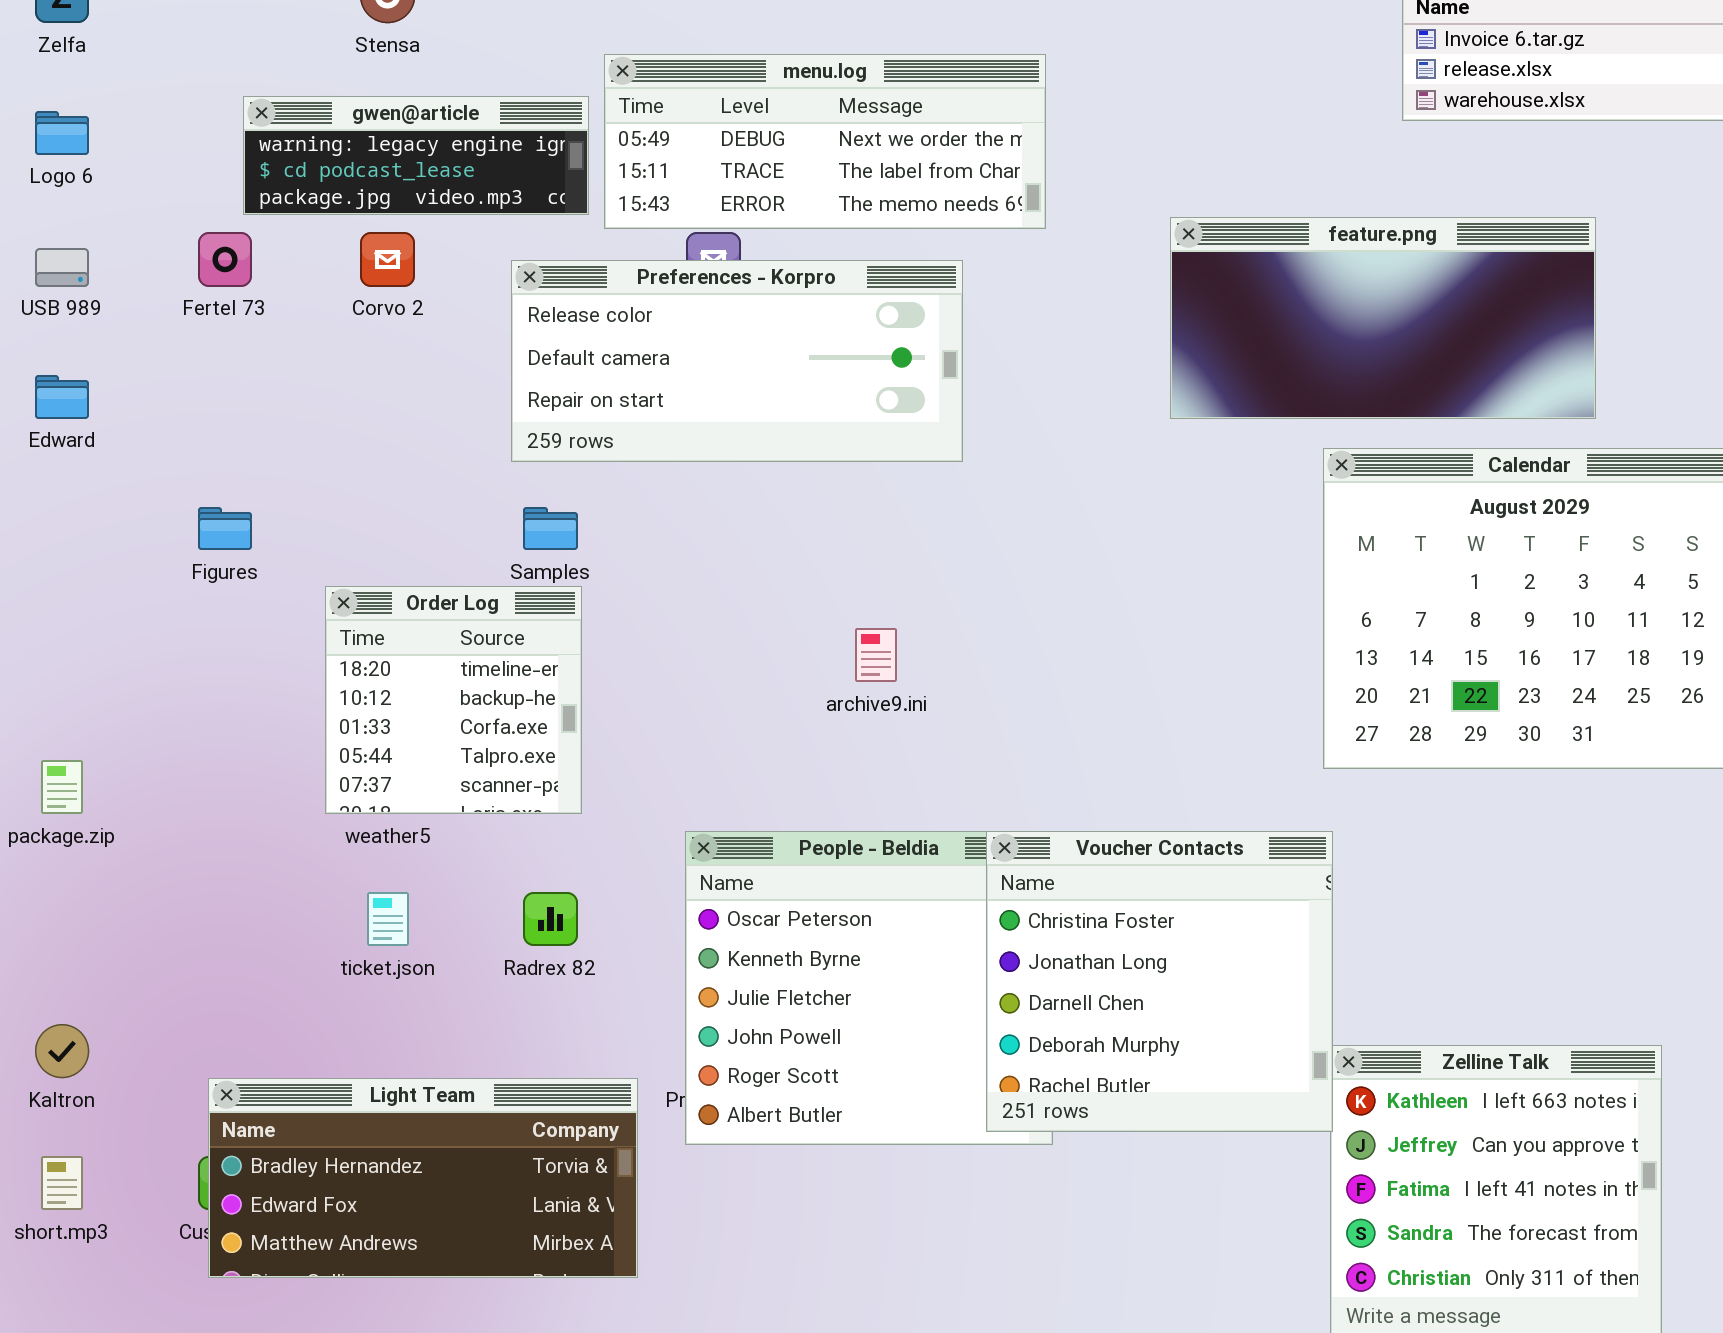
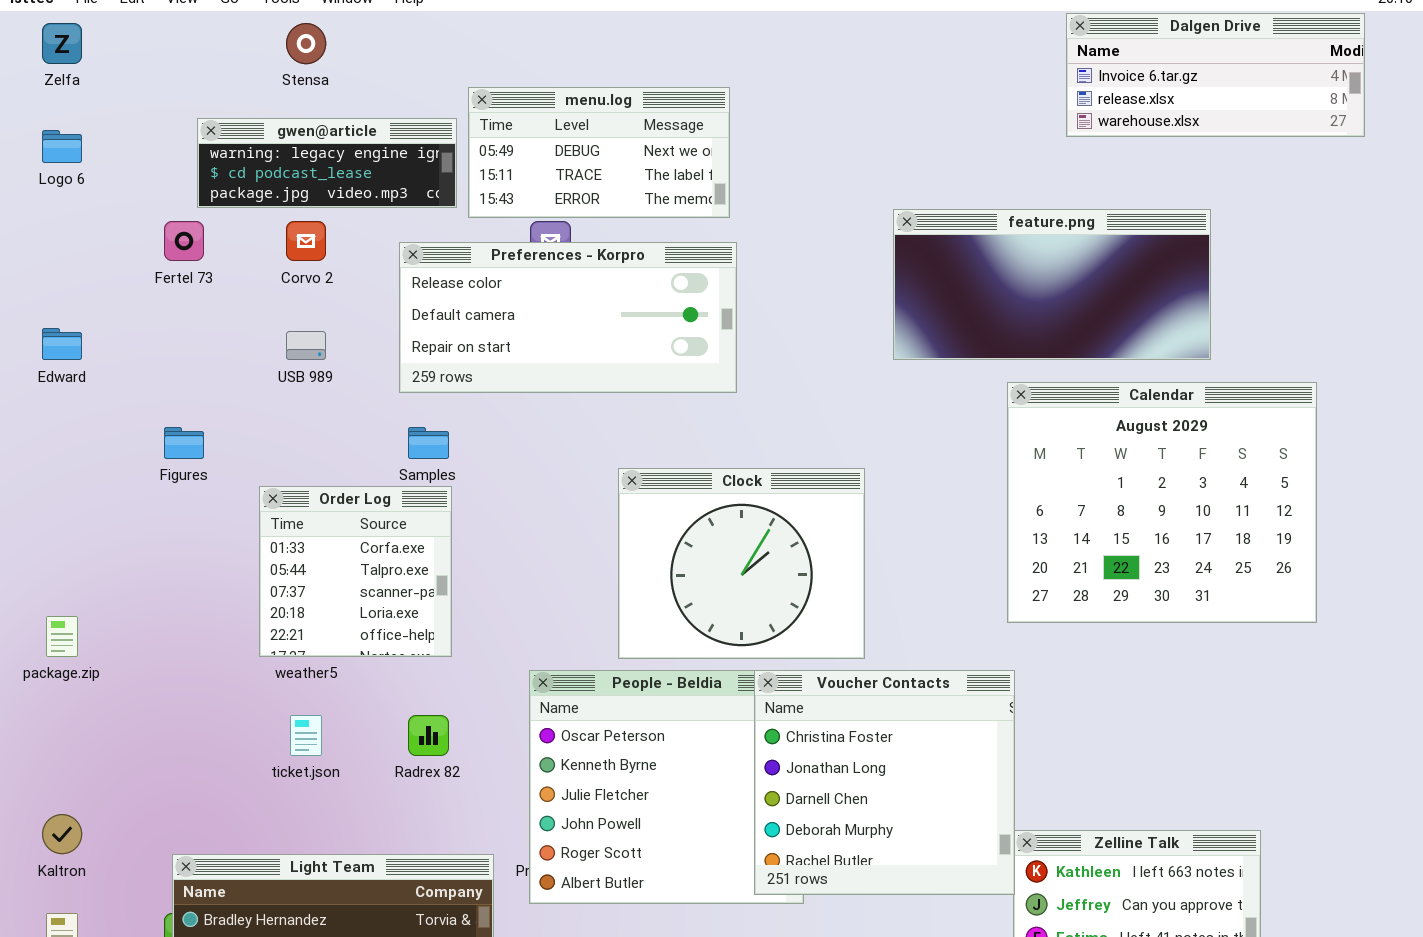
menu.log: [604,54,1046,229] -> [468,87,730,218], resized
USB 989: [35,248,89,287] -> [286,331,326,360], moved
Clock: none -> [618,468,865,659], opened
Order Log: [325,586,582,814] -> [259,486,452,657], scrolled down 2 rows

